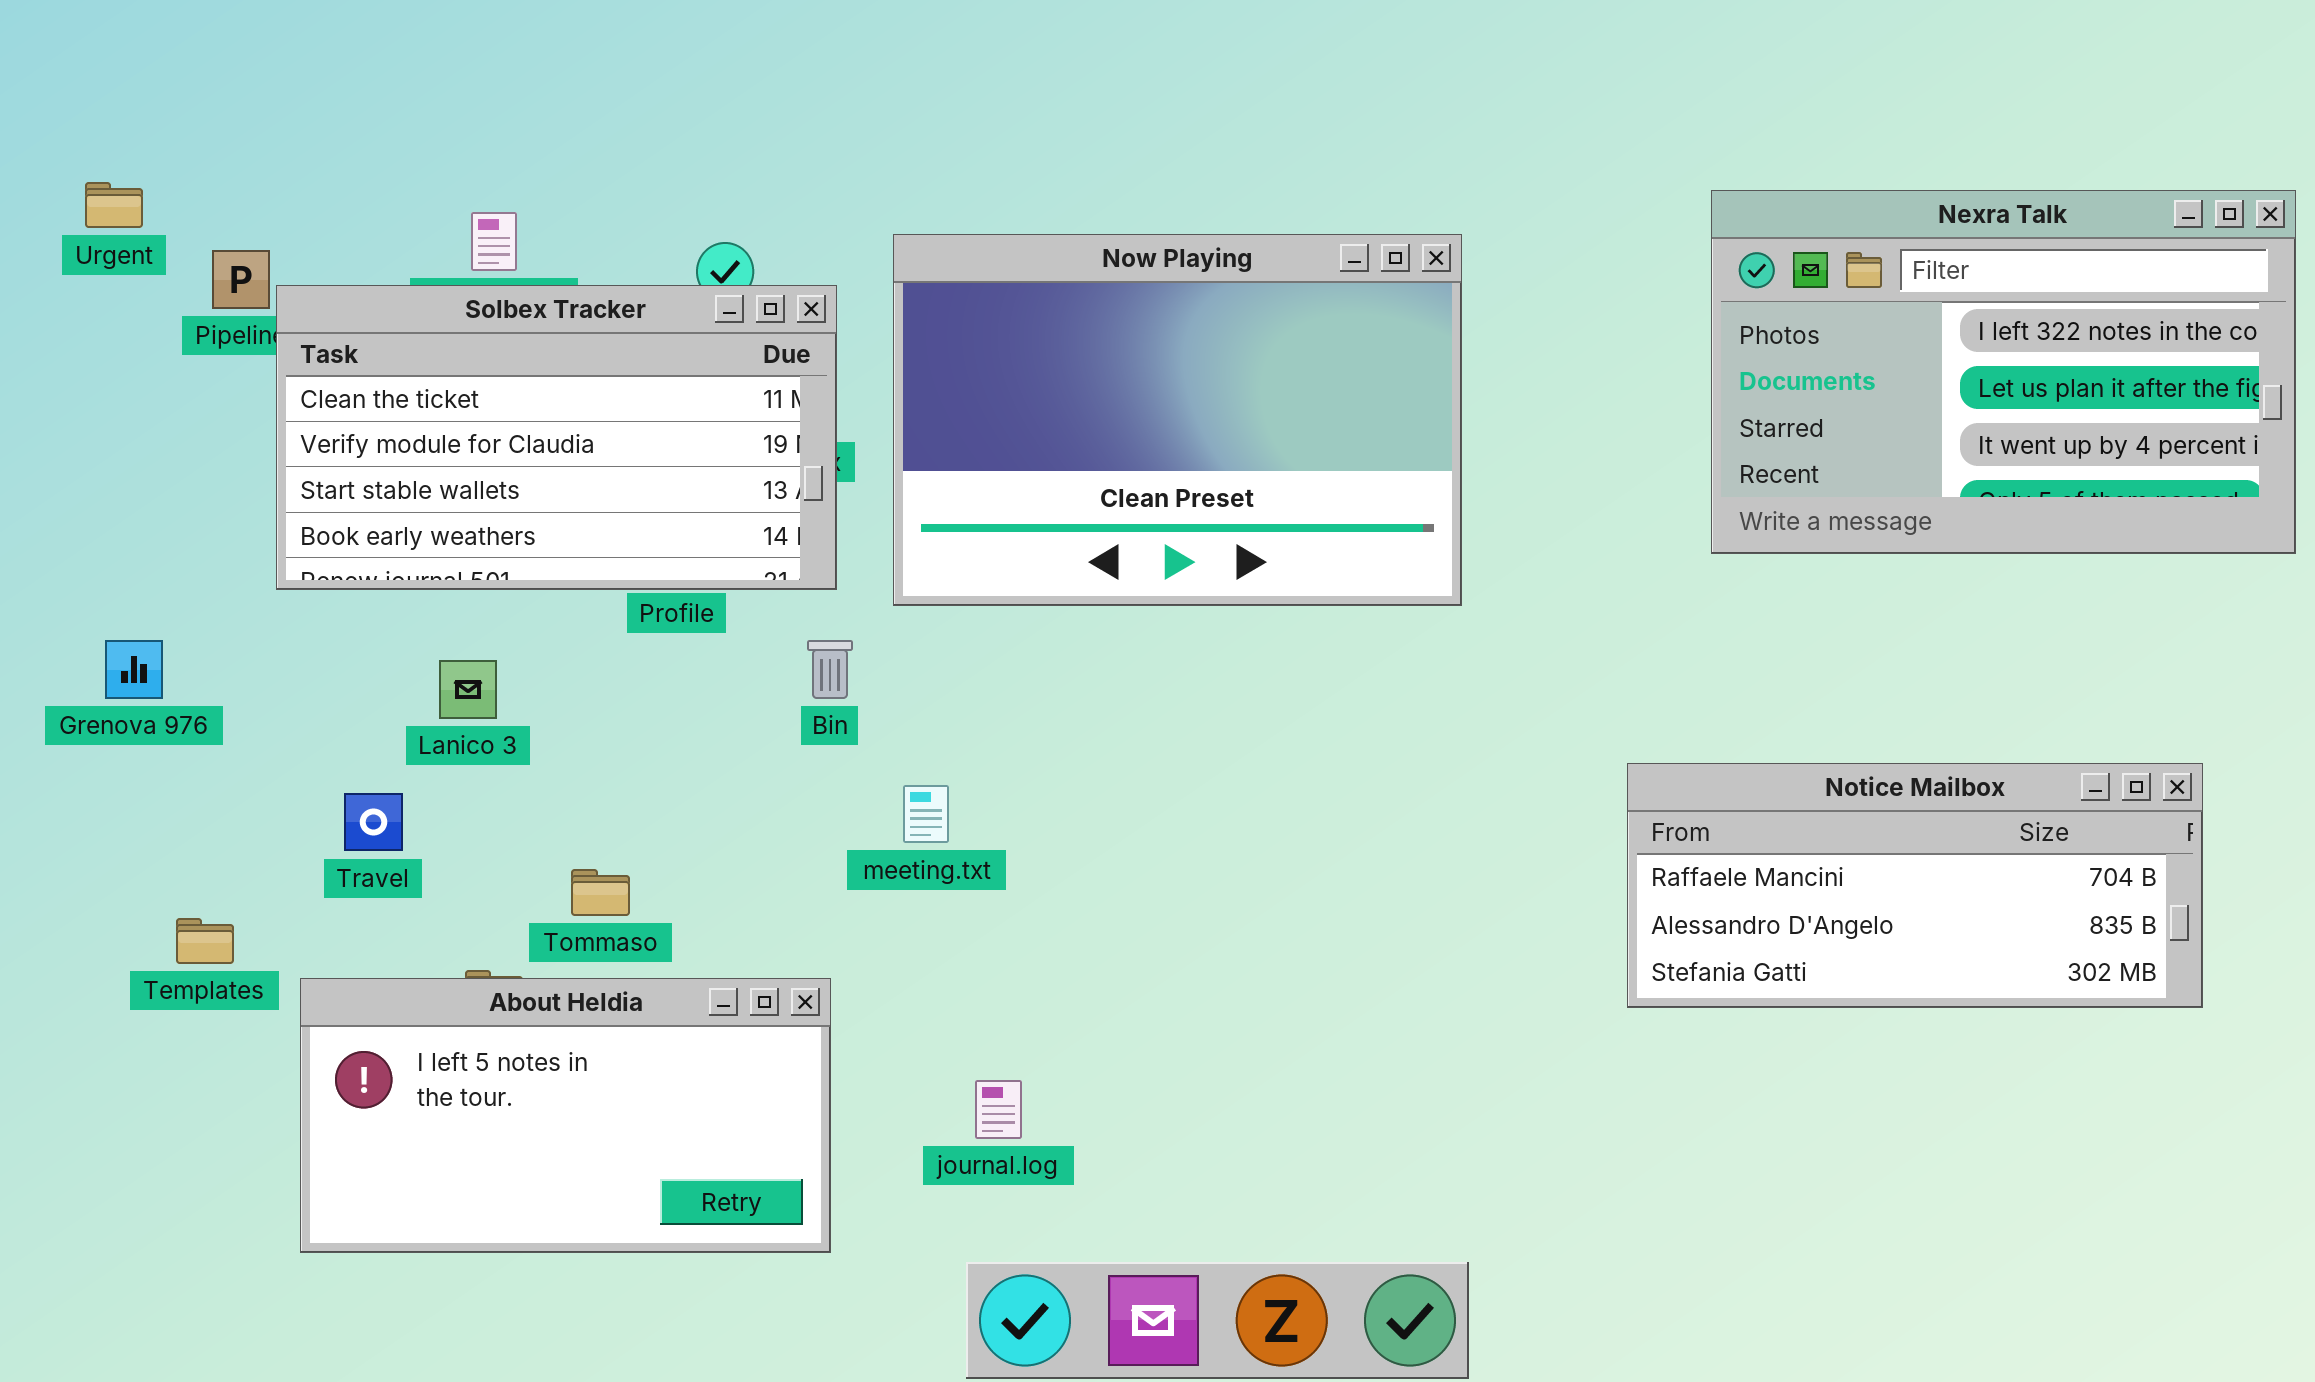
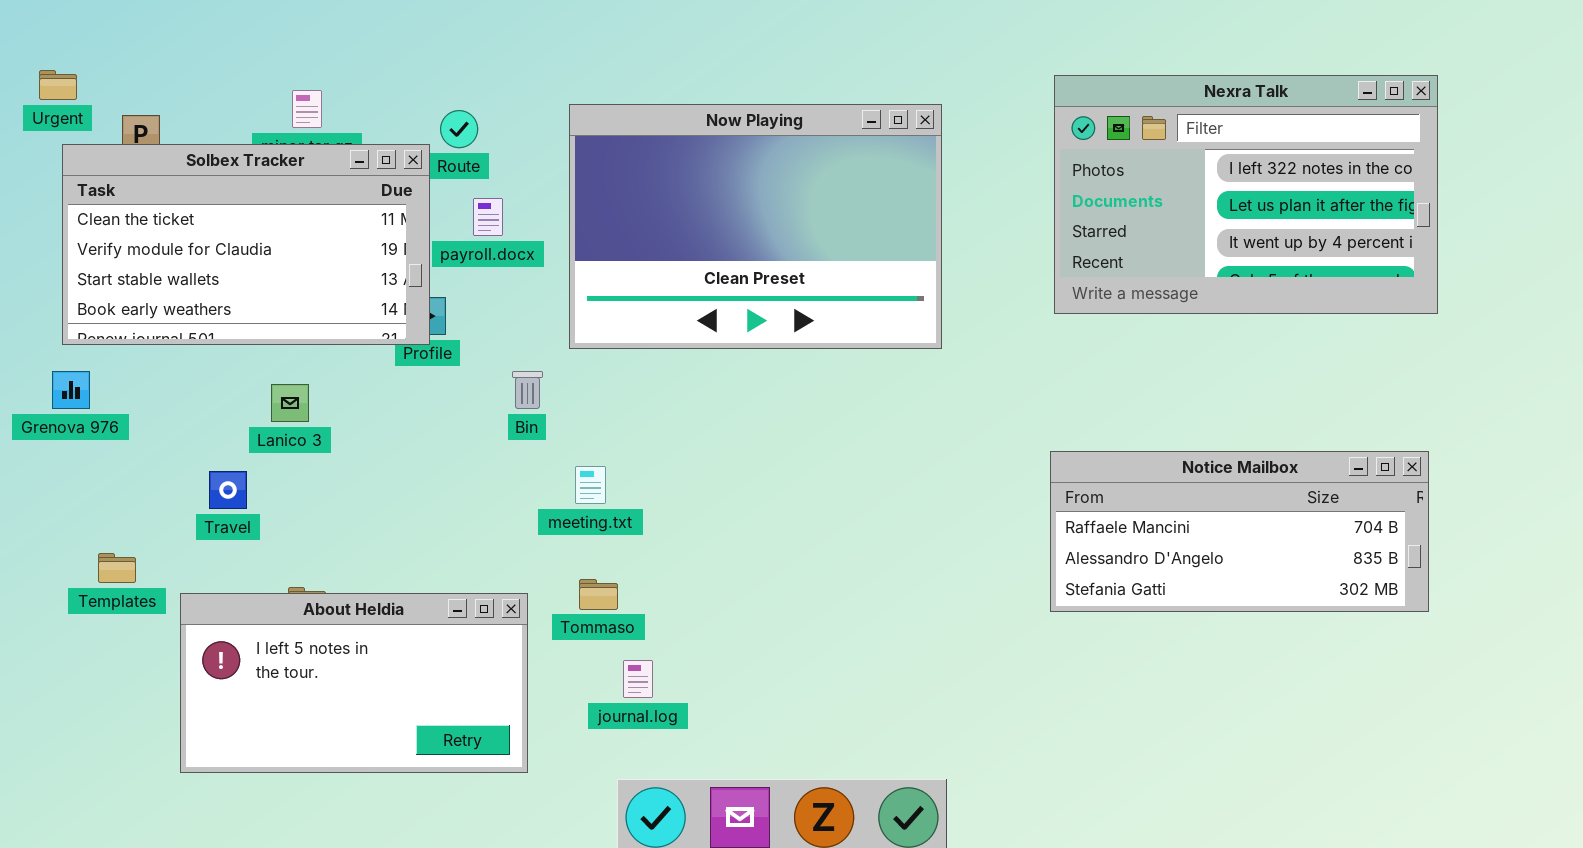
Nexra Talk: [1711,190,2296,554] -> [1054,75,1438,314], moved
Solbex Tracker: [276,285,837,590] -> [62,144,430,345], moved
Tommaso: [571,869,630,916] -> [579,579,618,610], moved

